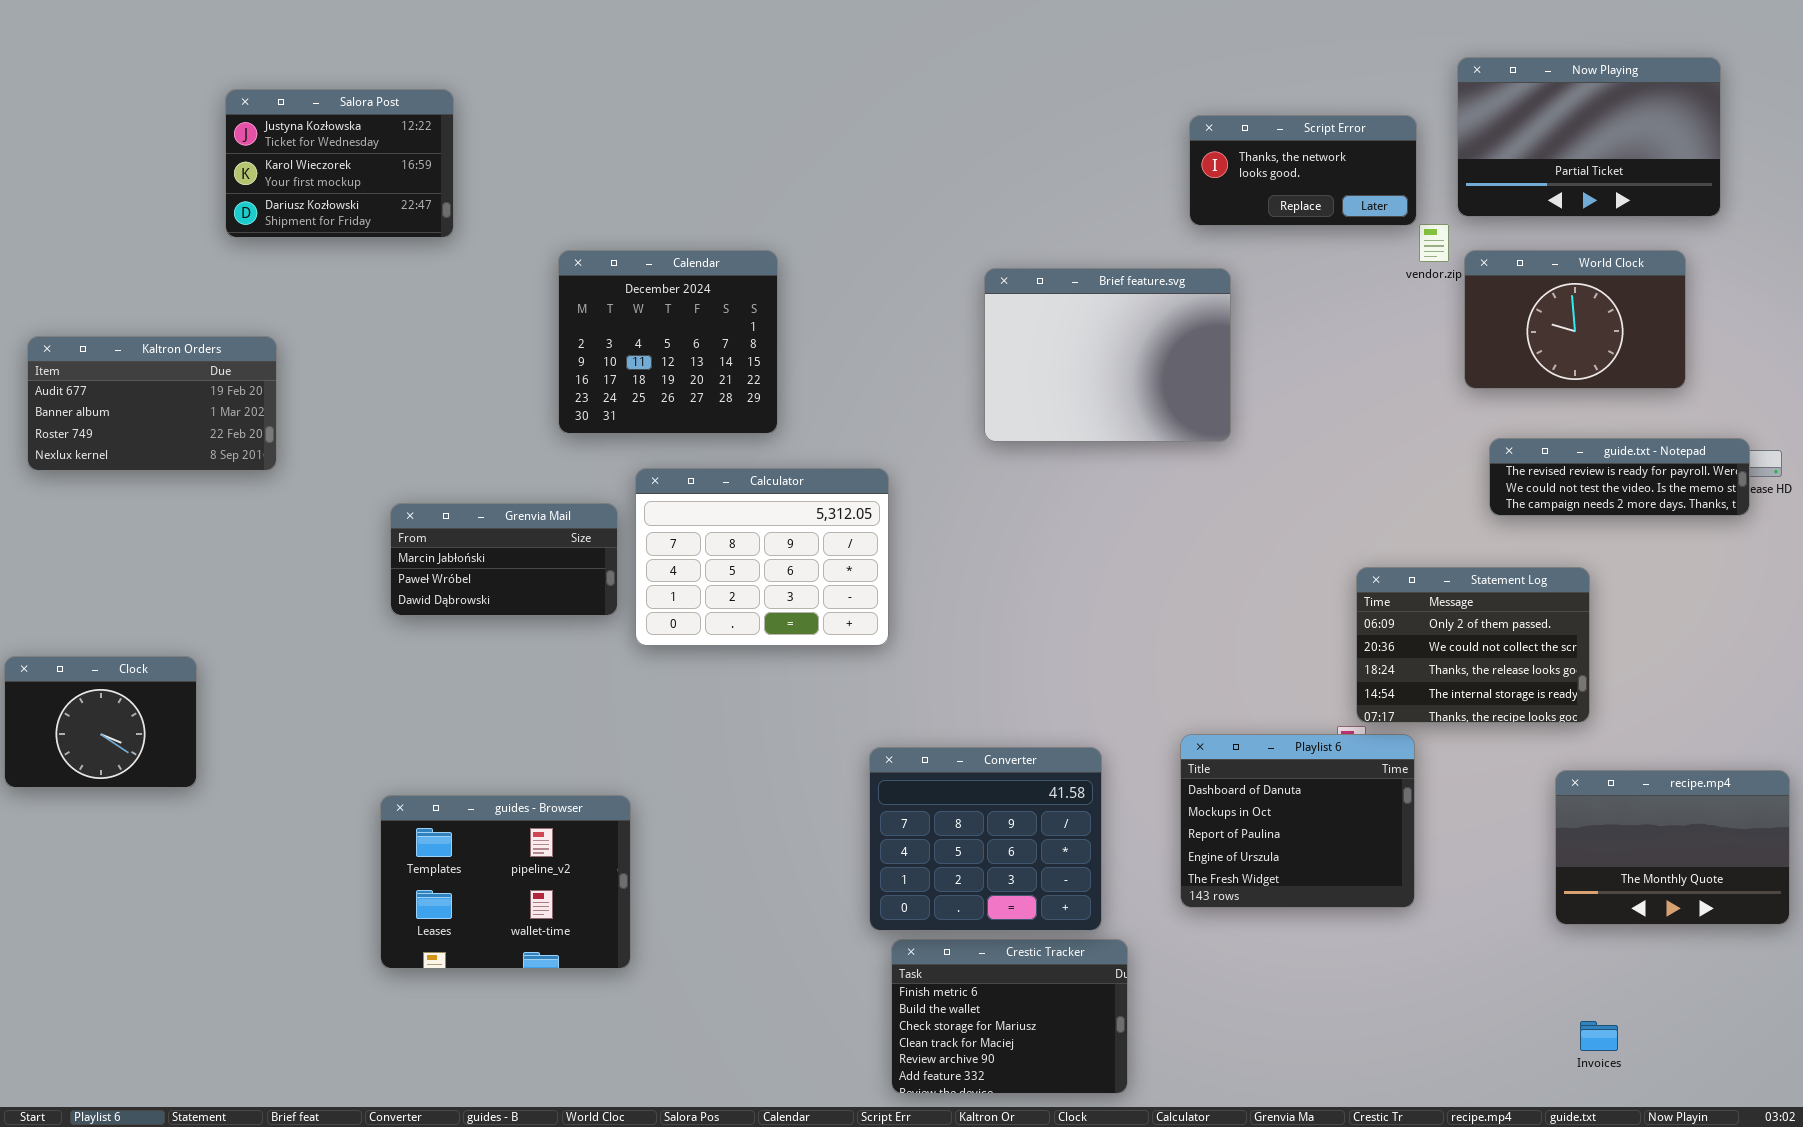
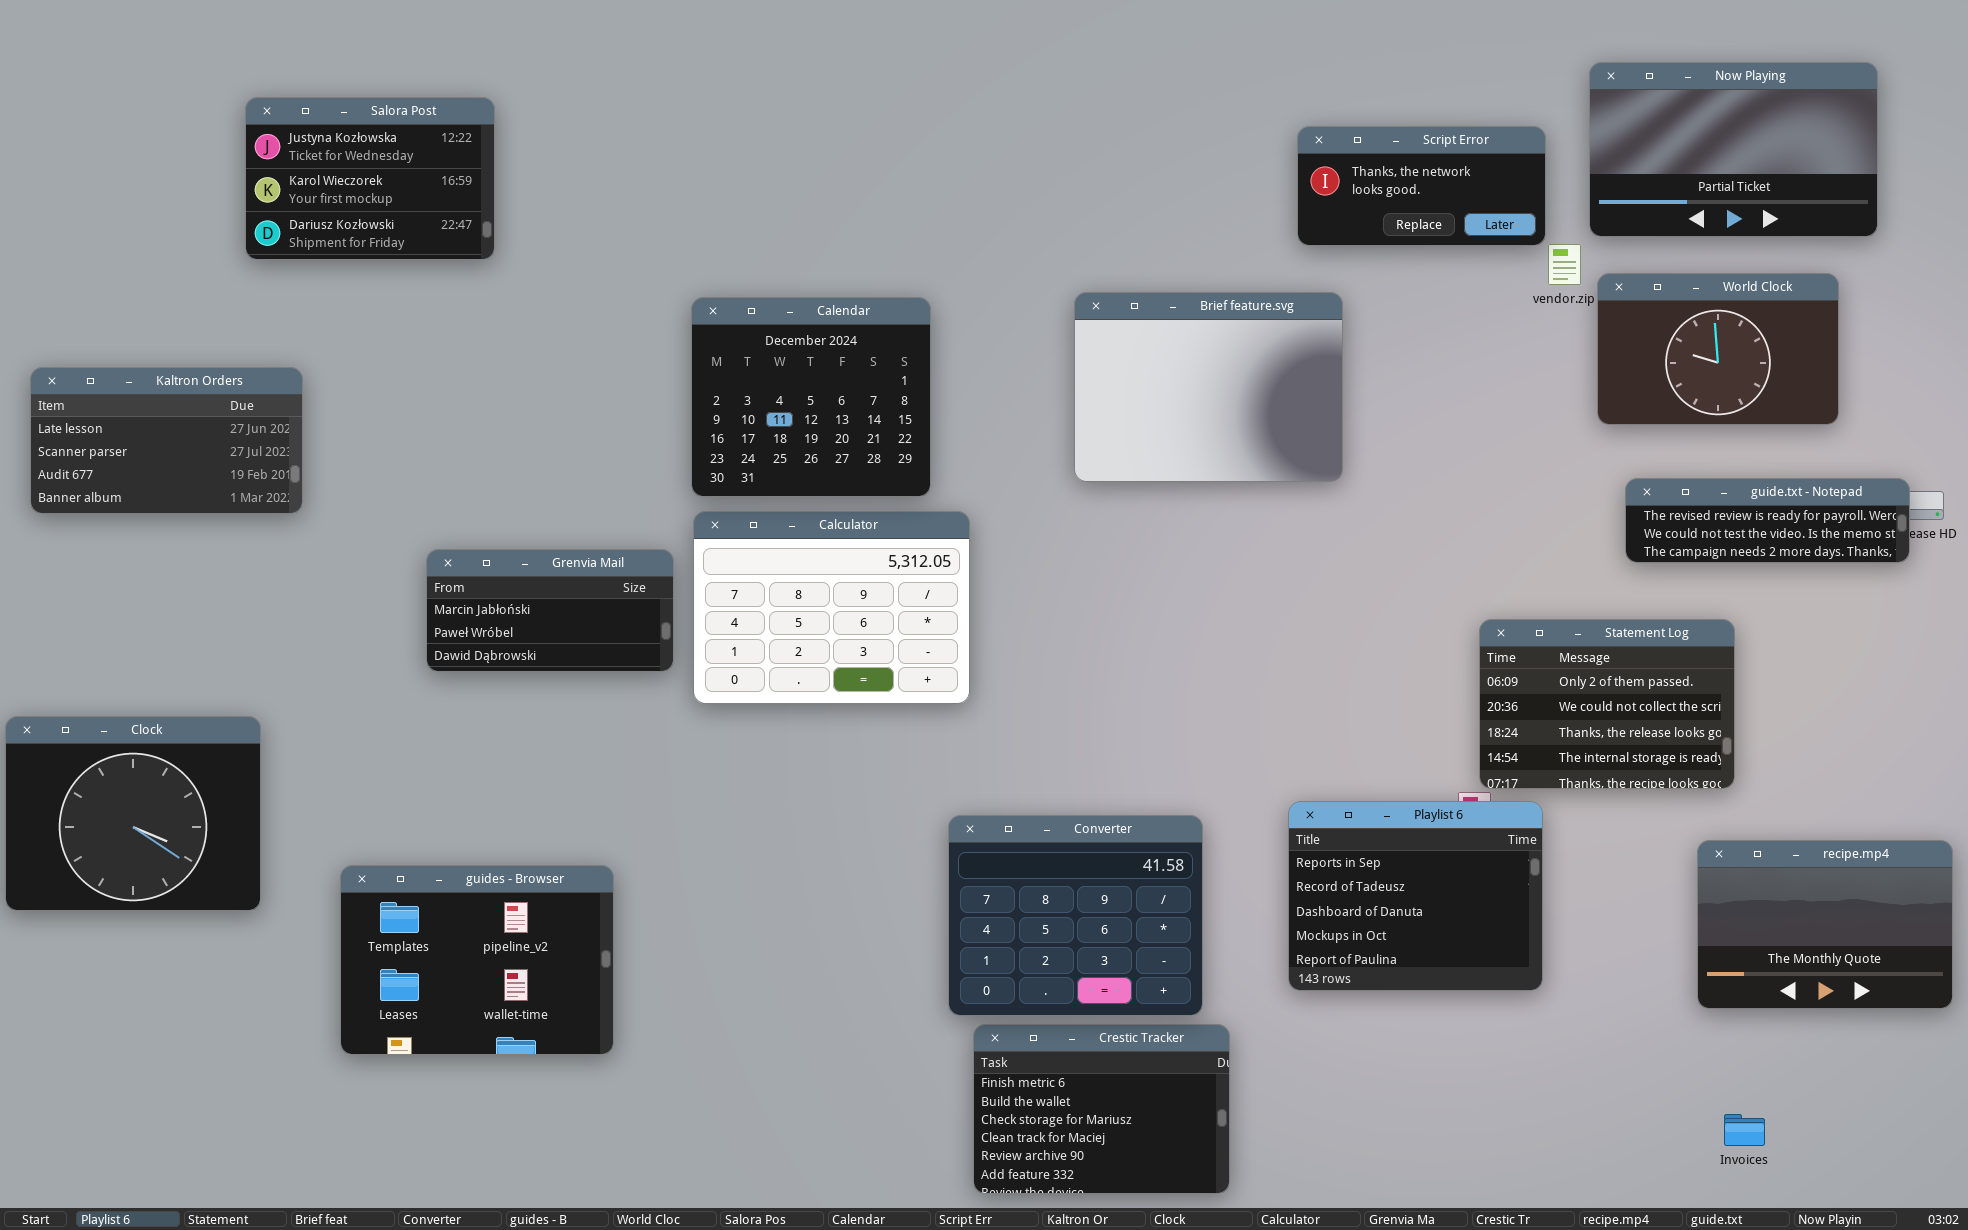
Calendar: [558,250,778,434] -> [691,297,931,497], moved
Kaltron Orders: [27,336,277,471] -> [30,367,303,514], scrolled up 2 rows
Clock: [4,656,197,788] -> [5,716,261,911], resized
Playlist 6: [1180,734,1415,908] -> [1288,801,1543,991], scrolled up 2 rows
guides - Browser: [380,795,631,969] -> [340,865,614,1055], moved

